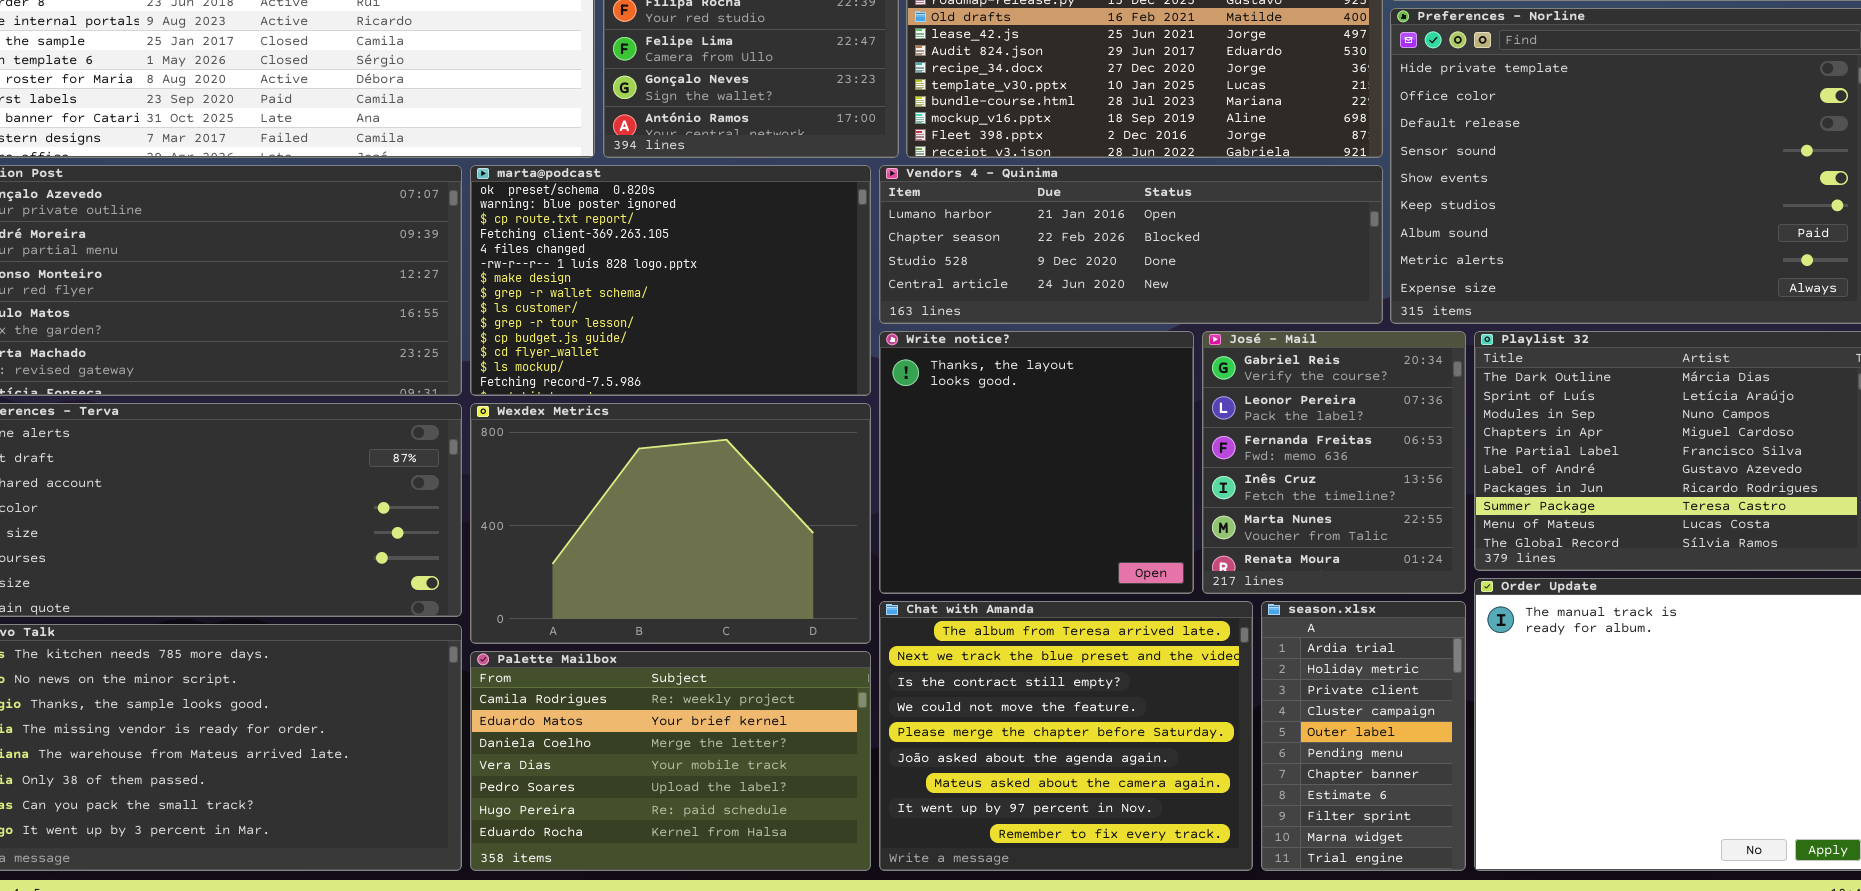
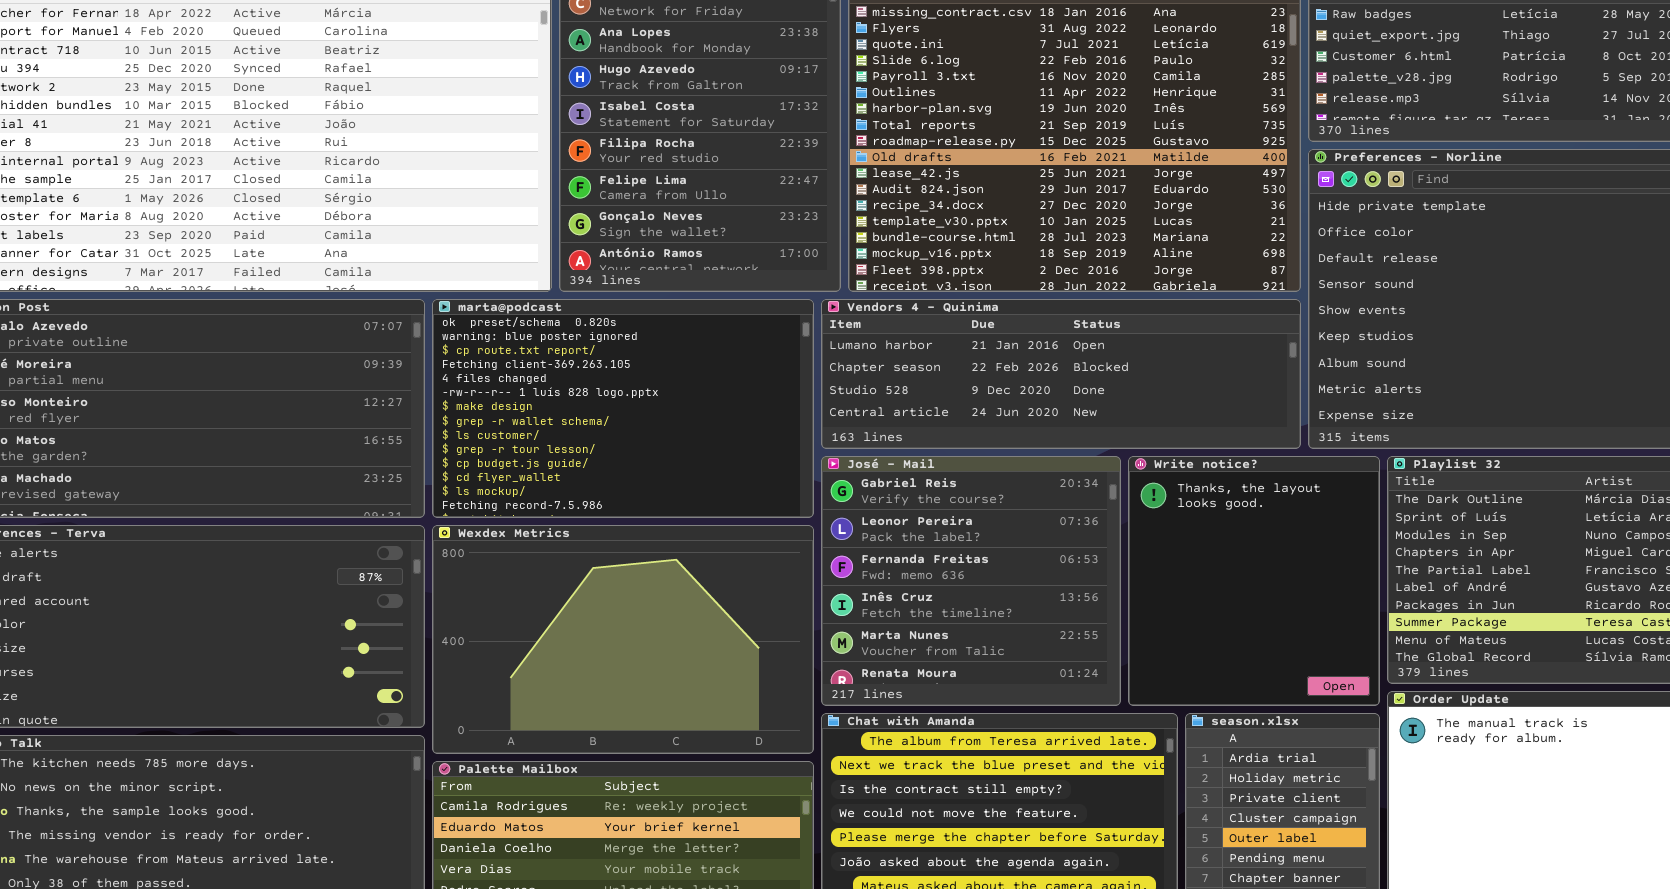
Write notice?: [879,331,1194,594] -> [1128,456,1380,706], moved, resized
José - Mail: [1202,331,1466,594] -> [821,456,1121,706], moved, resized

